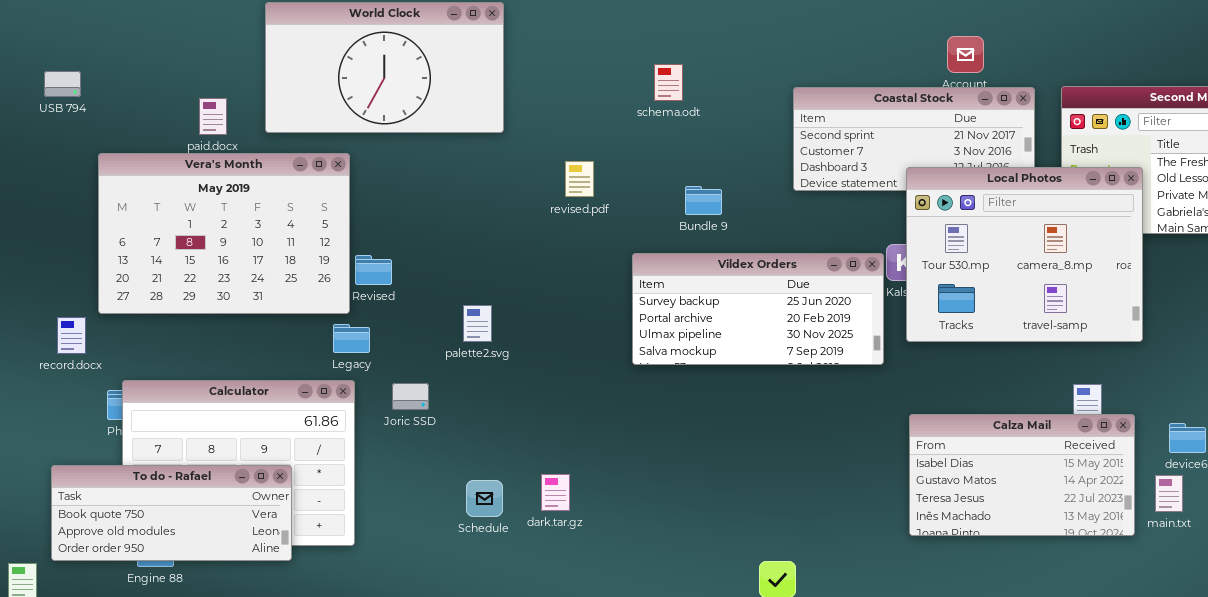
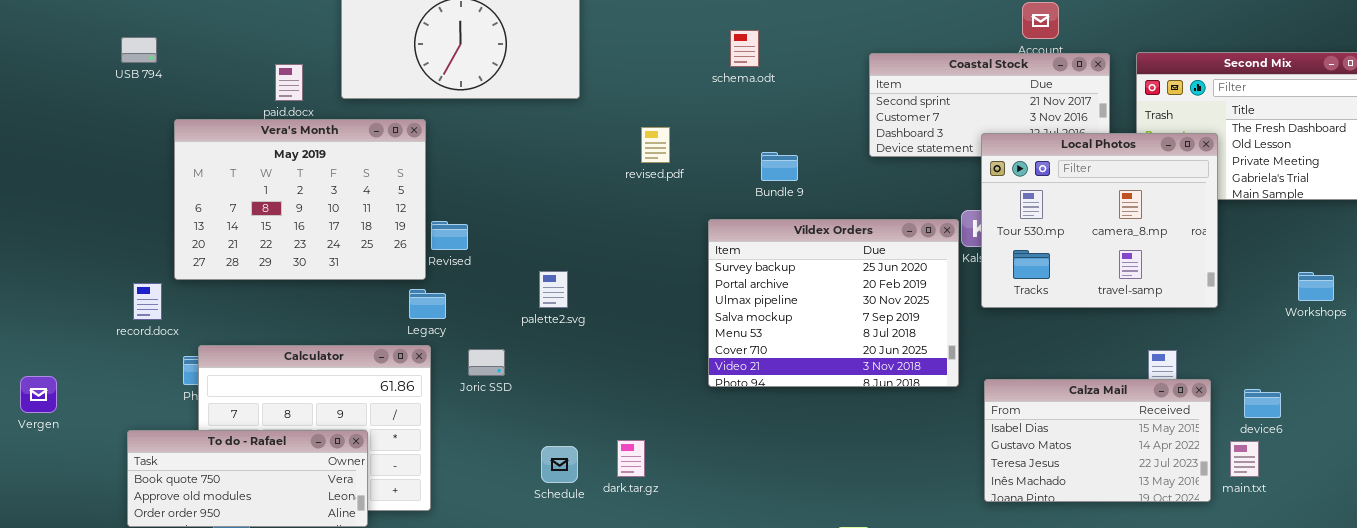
Vildex Orders: [632,253,884,365] -> [708,219,959,387], resized

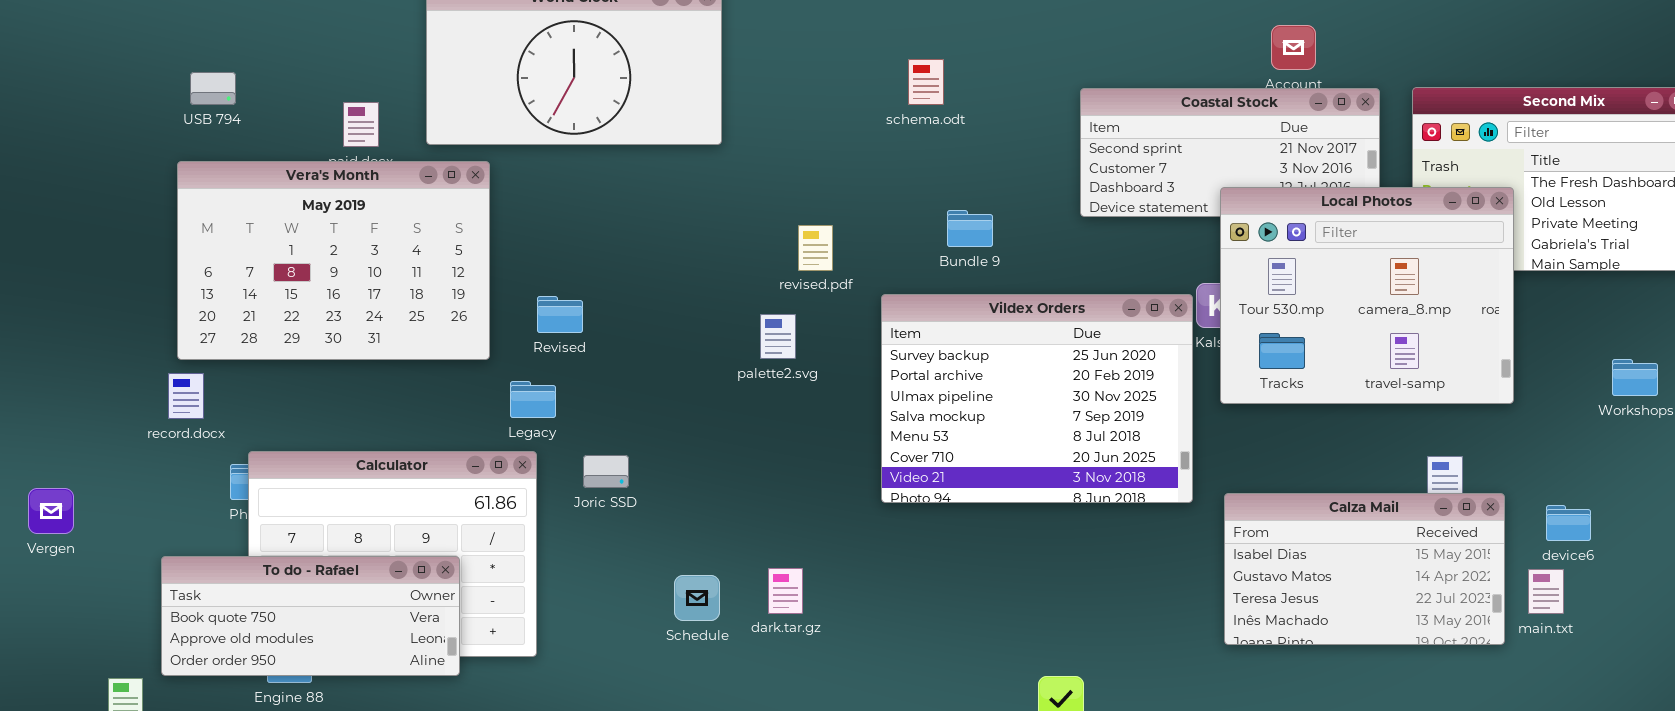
USB 794: [121,37,157,63] -> [190,72,236,105], moved
Vera's Month: [174,119,426,280] -> [177,161,490,360], moved
revised.pdf: [641,127,670,163] -> [798,225,833,271], moved
palette2.svg: [539,271,568,308] -> [760,314,796,359], moved

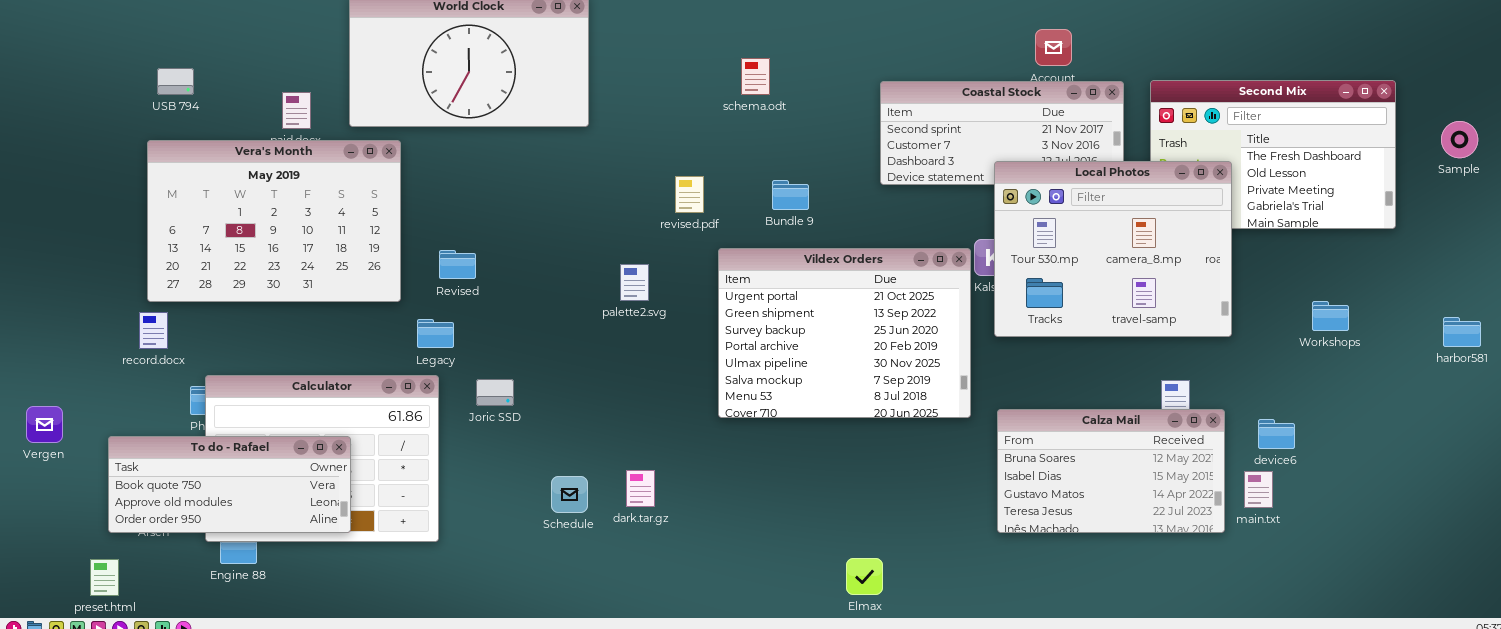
revised.pdf: [798,225,833,271] -> [675,176,704,213], moved
Vildex Orders: [881,294,1193,503] -> [718,248,971,418], scrolled up 2 rows
Calza Mail: [1224,493,1505,645] -> [997,409,1225,533], scrolled up 1 row
To do - Rafael: [161,556,460,676] -> [108,436,351,533], moved

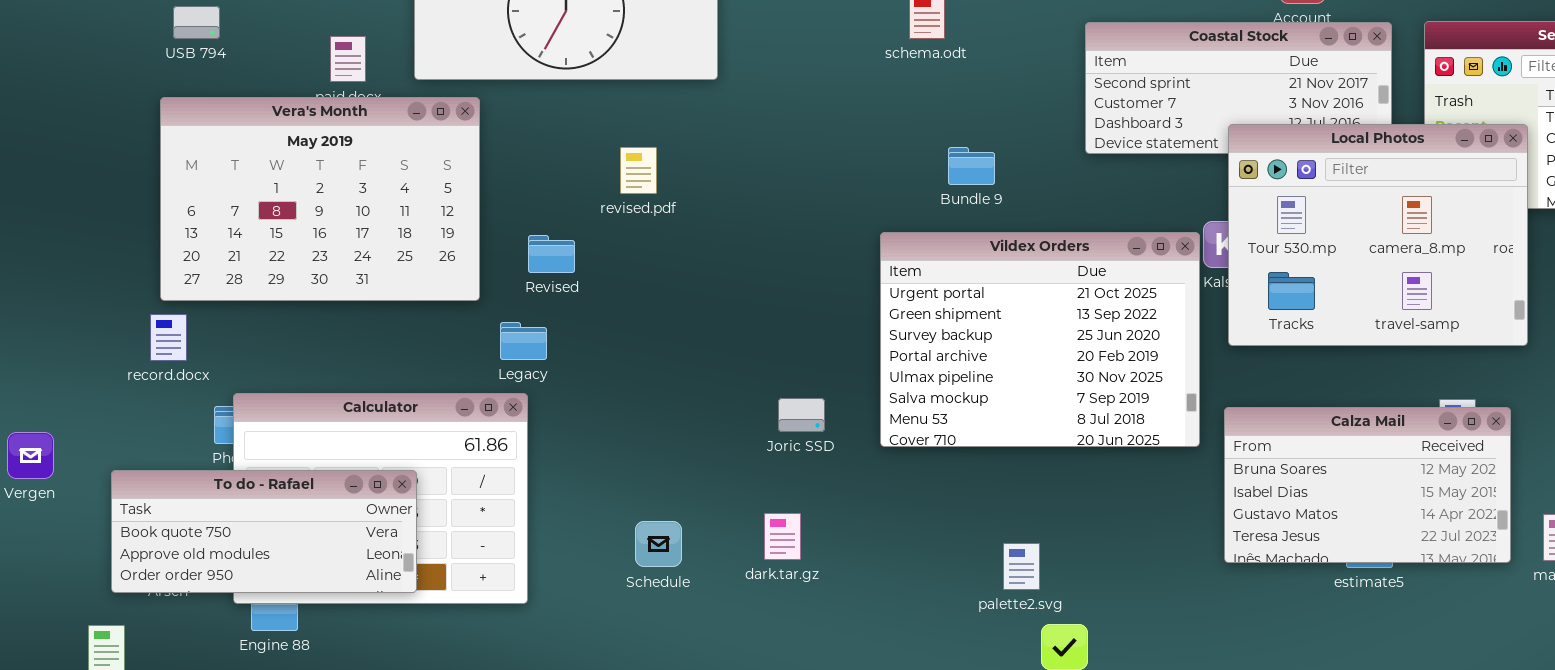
revised.pdf: [675,176,704,213] -> [620,147,657,194], moved
palette2.svg: [620,264,649,301] -> [1003,543,1040,590], moved
Joric SSD: [476,379,514,406] -> [778,398,825,432], moved
Calza Mail: [997,409,1225,533] -> [1224,407,1511,563], moved
Schedule: [551,476,588,513] -> [635,521,682,567], moved

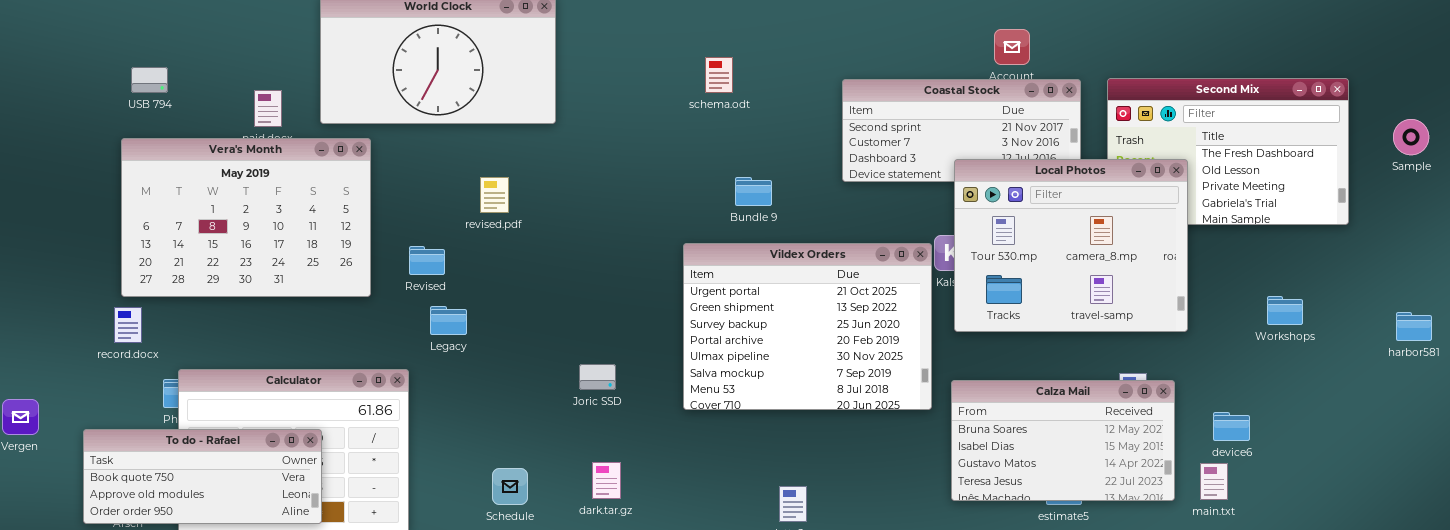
Legacy: [500,322,547,360] -> [430,306,467,335], moved
Joric SSD: [778,398,825,432] -> [579,364,616,390], moved

